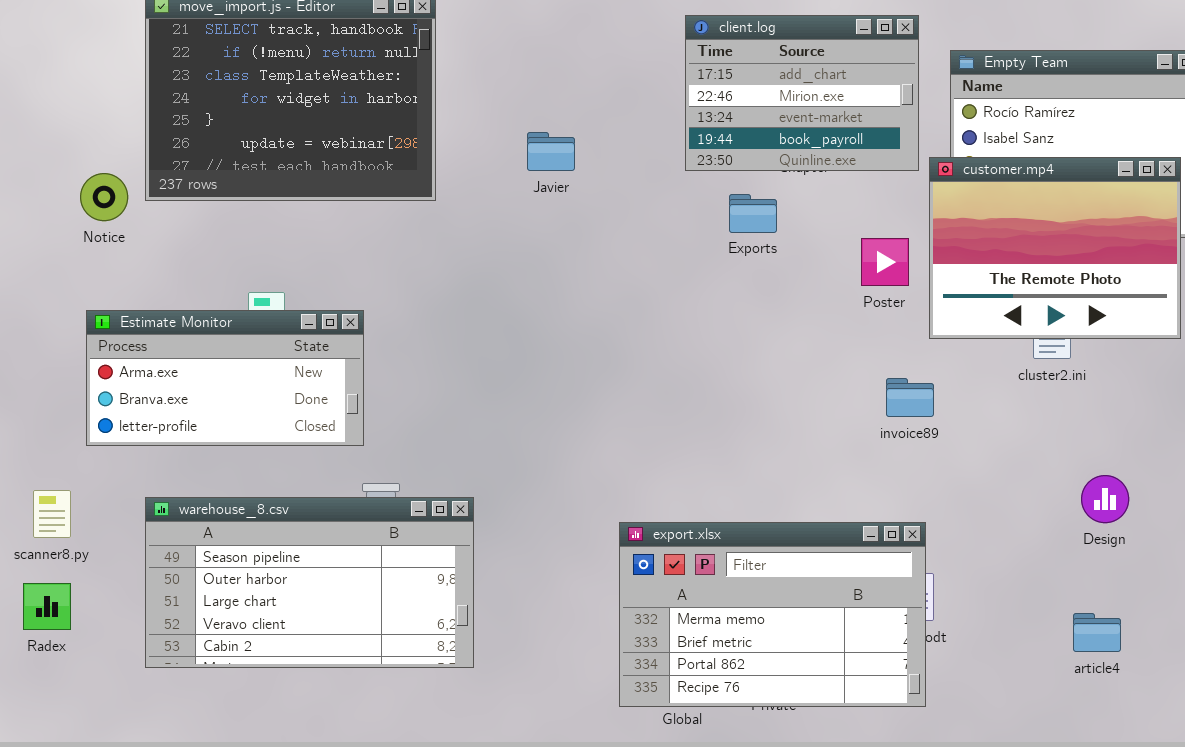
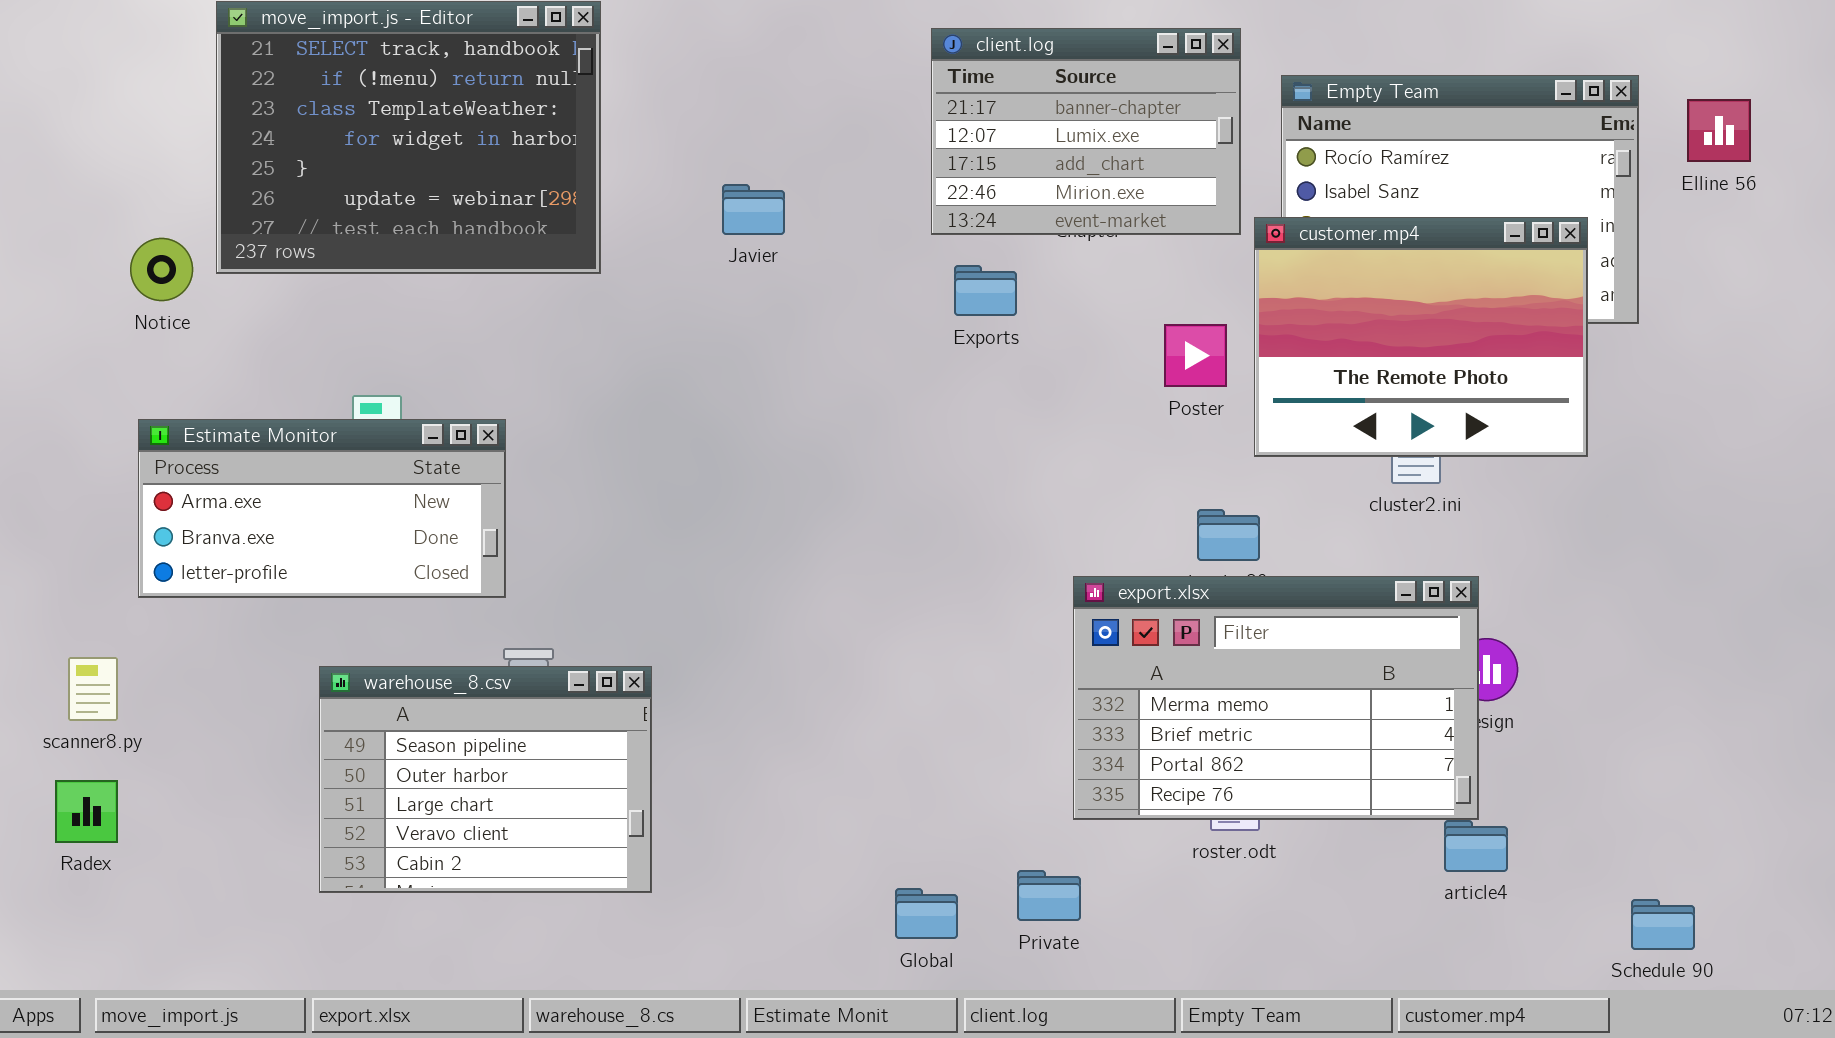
client.log: [685,15,919,171] -> [931,28,1241,235], scrolled up 2 rows
Exports: [729,194,777,233] -> [954,265,1017,316], moved
warehouse_8.csv: [145,497,474,668] -> [319,666,652,893], resized
export.xlsx: [619,522,926,707] -> [1073,576,1479,820], moved

